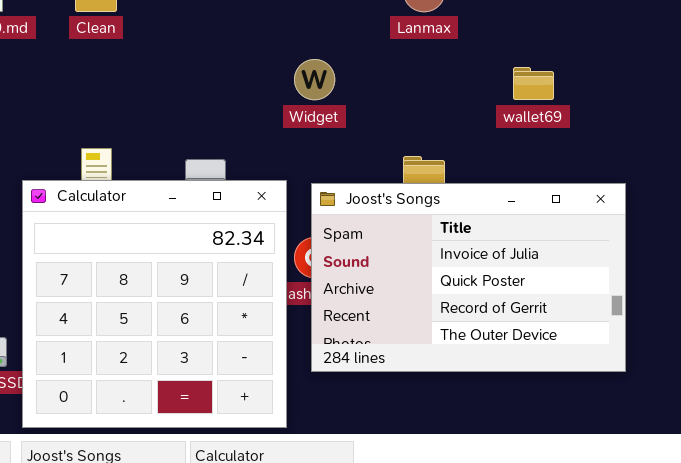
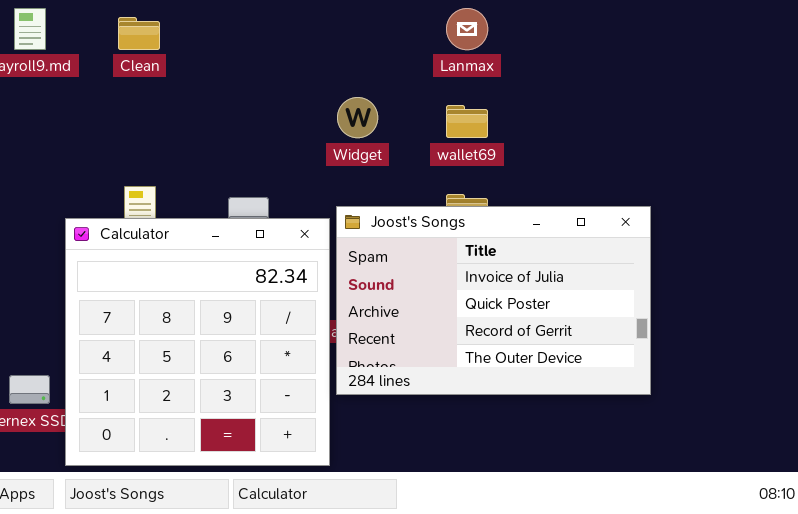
wallet69: [513,67,554,100] -> [446,105,488,138], moved
Joost's Songs: [311,183,626,372] -> [336,206,651,395], moved

